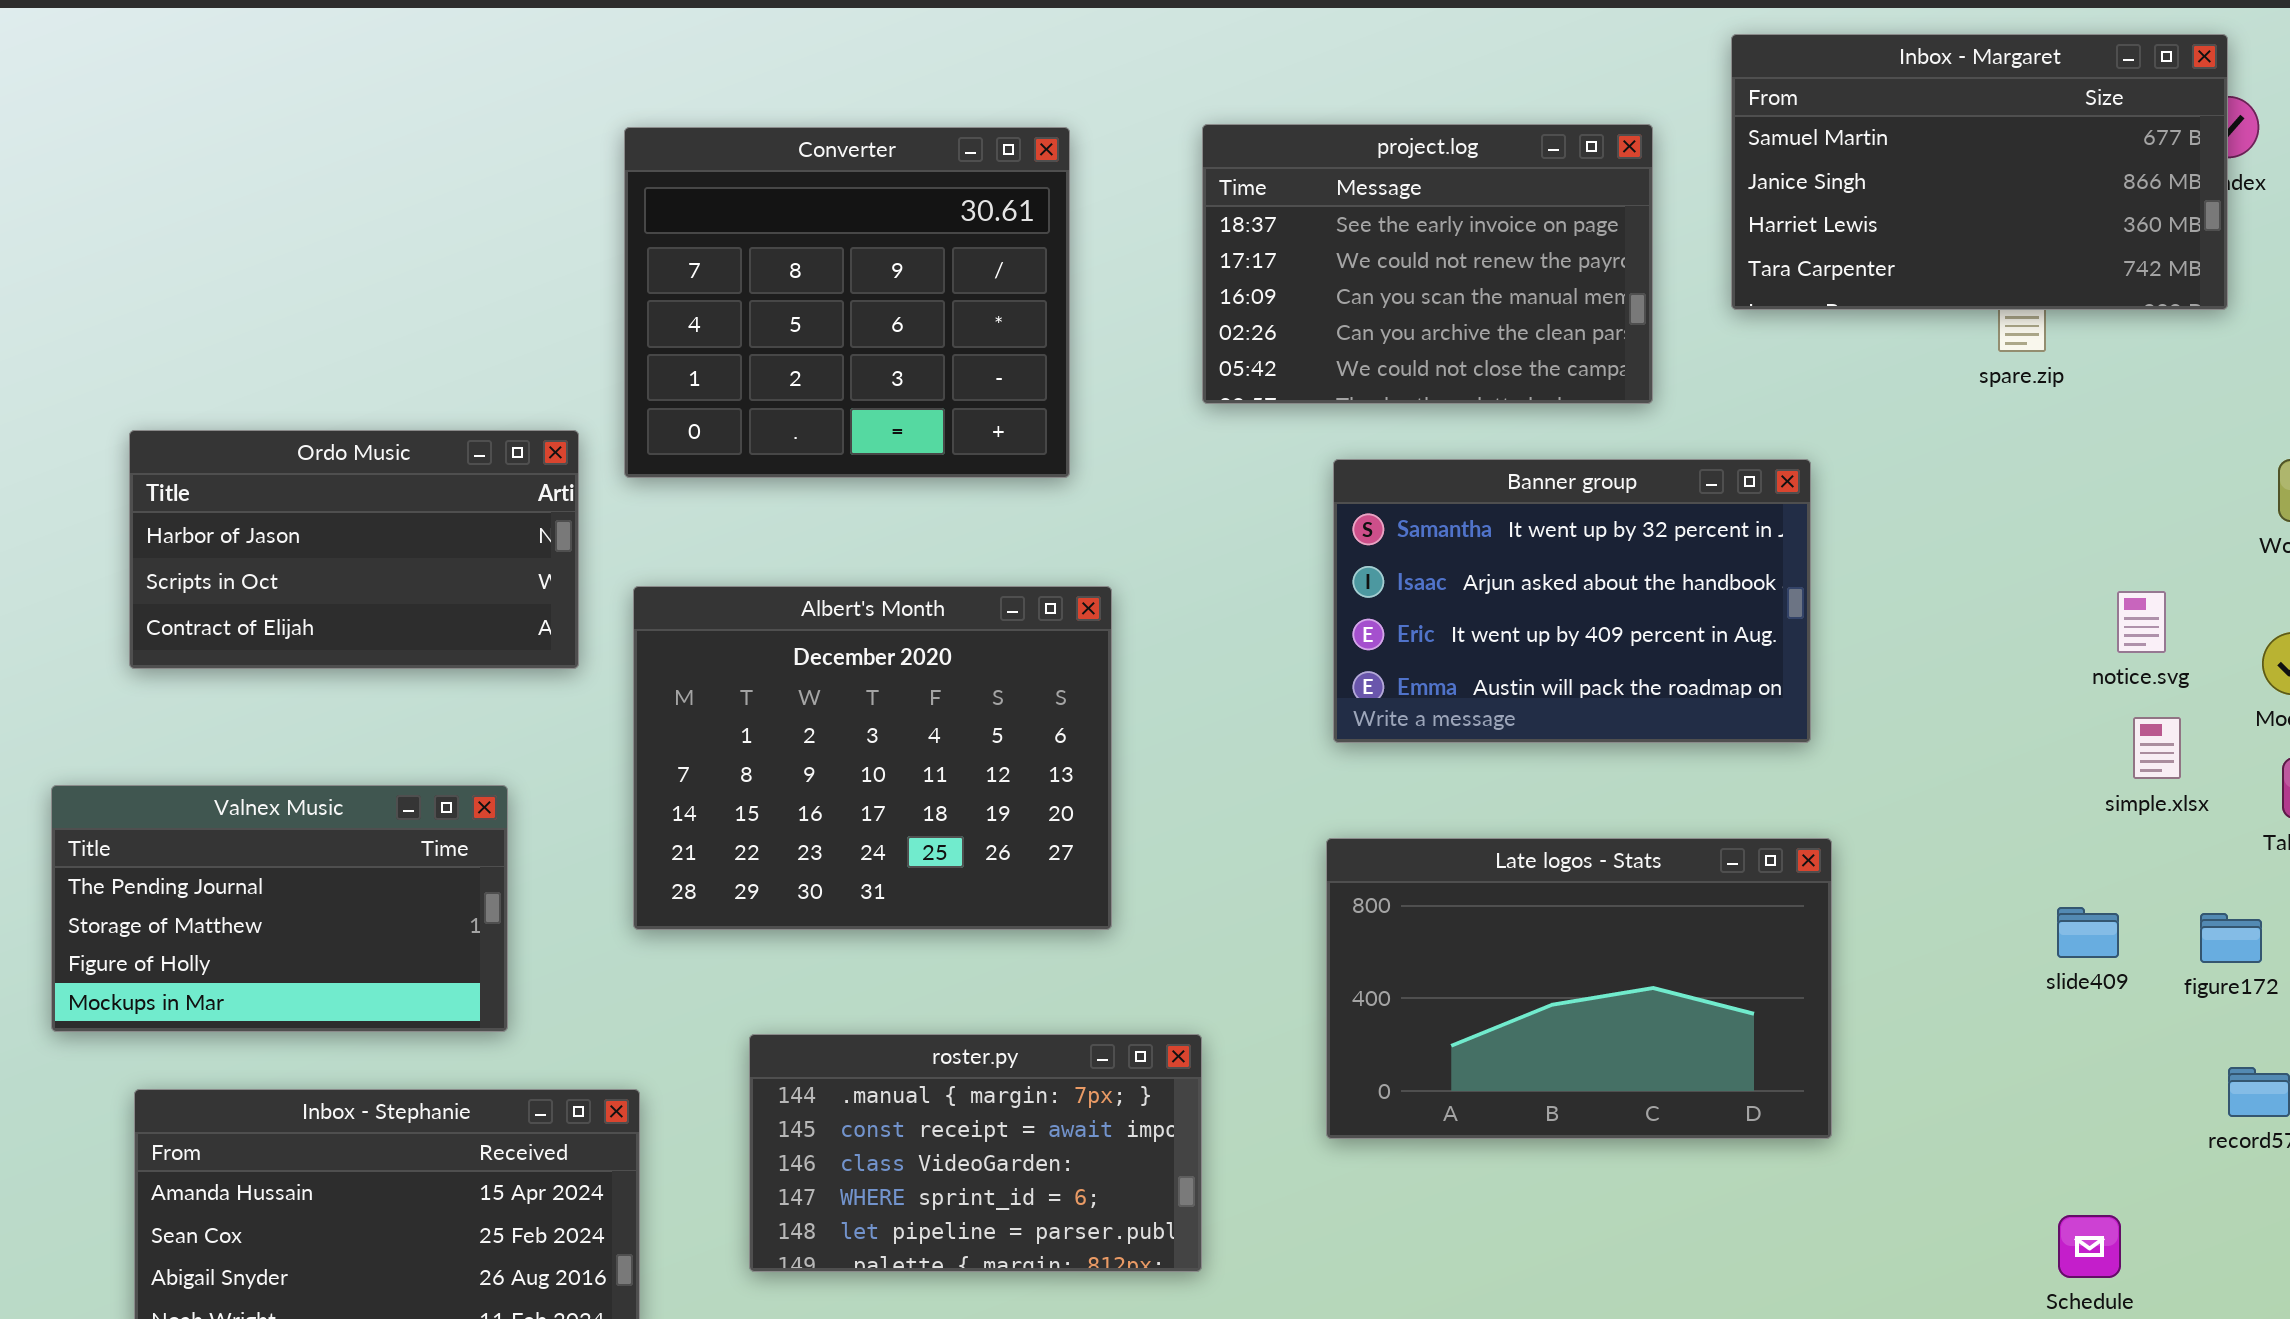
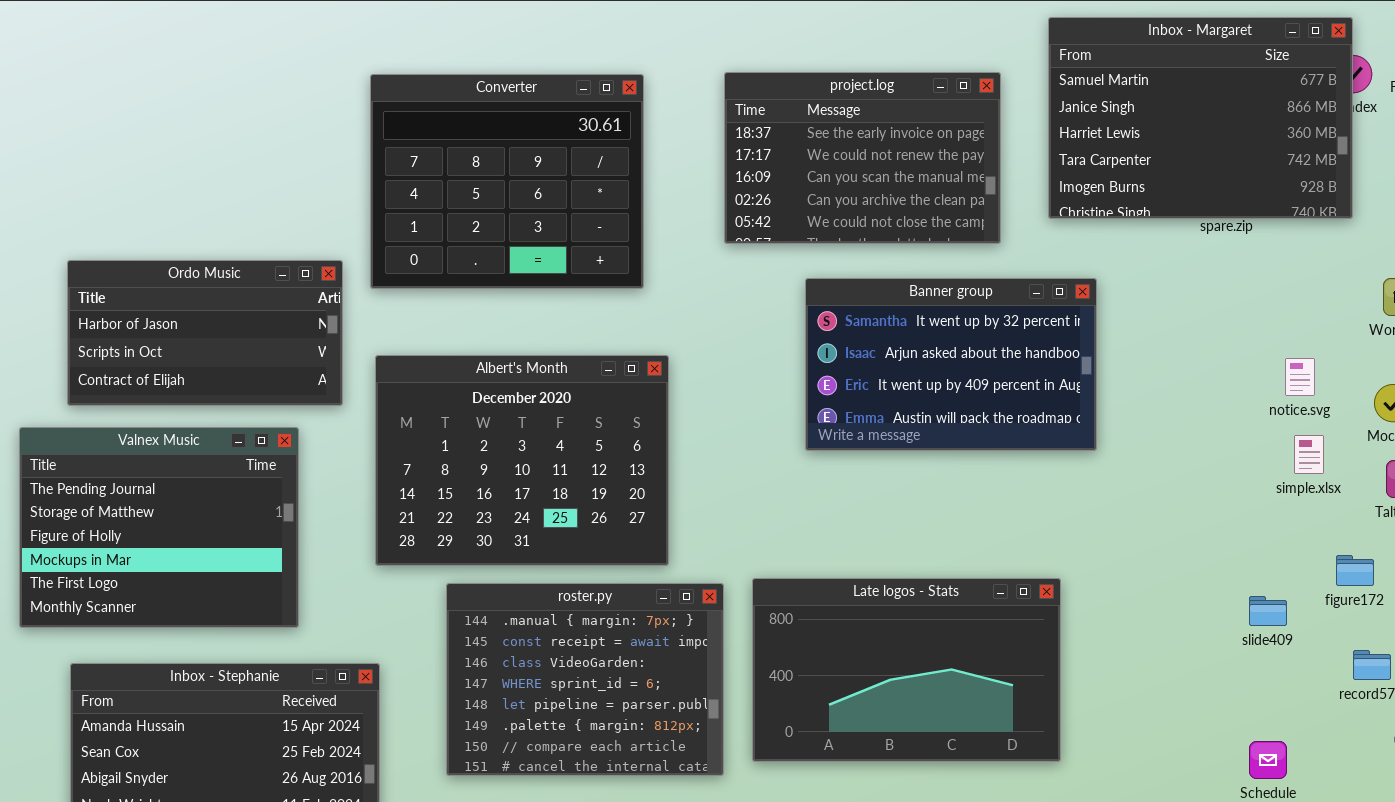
Inbox - Margaret: [1731,34,2228,310] -> [1048,17,1353,219], resized
Valnex Music: [51,785,508,1032] -> [19,427,299,628], resized
Late logos - Stats: [1326,838,1832,1139] -> [752,578,1061,762], moved
slide409: [2057,907,2119,958] -> [1249,596,1287,626], moved
roster.py: [749,1034,1202,1272] -> [446,583,724,776], resized

